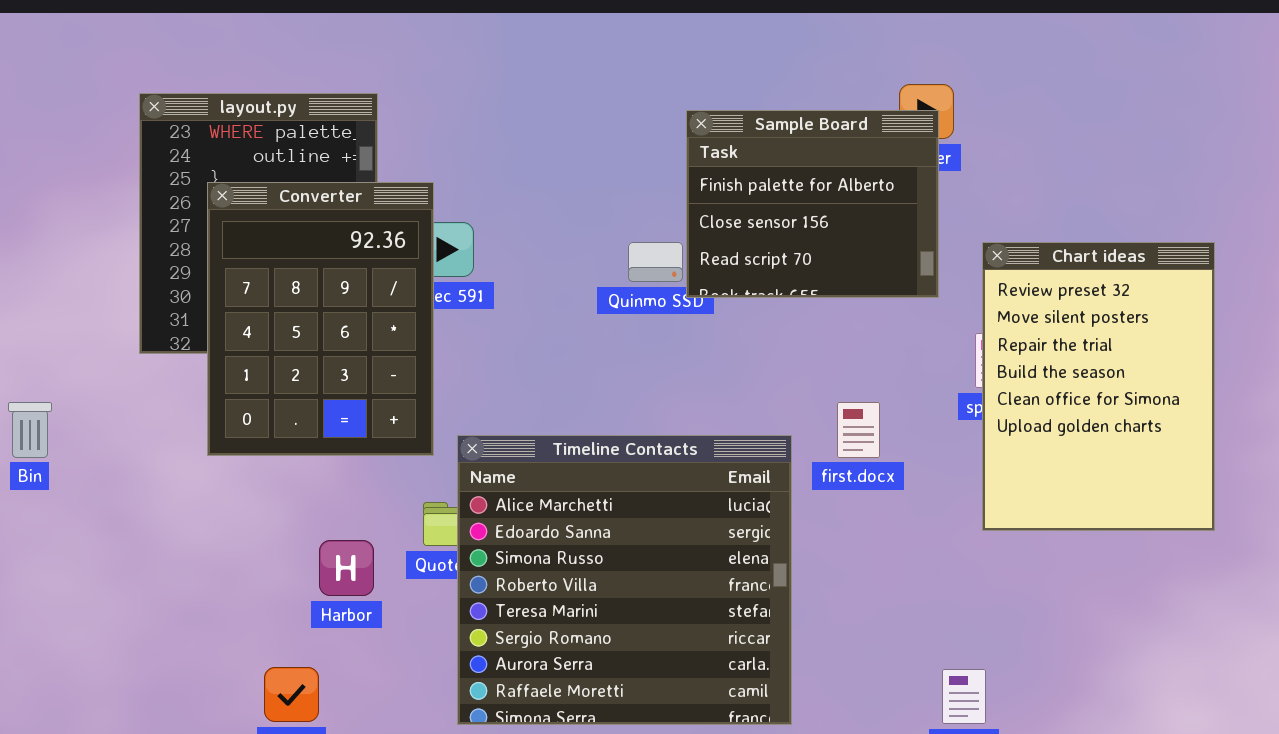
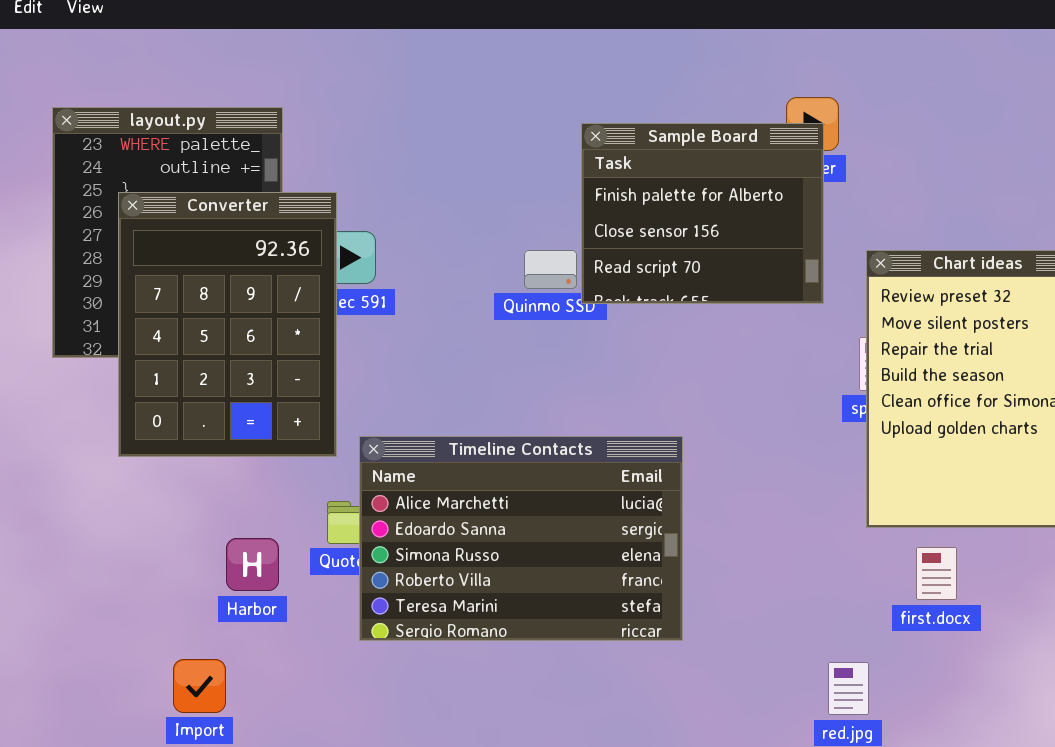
first.docx: [837,402,880,458] -> [916,547,957,600], moved
Timeline Contacts: [457,435,792,725] -> [359,436,683,641], resized

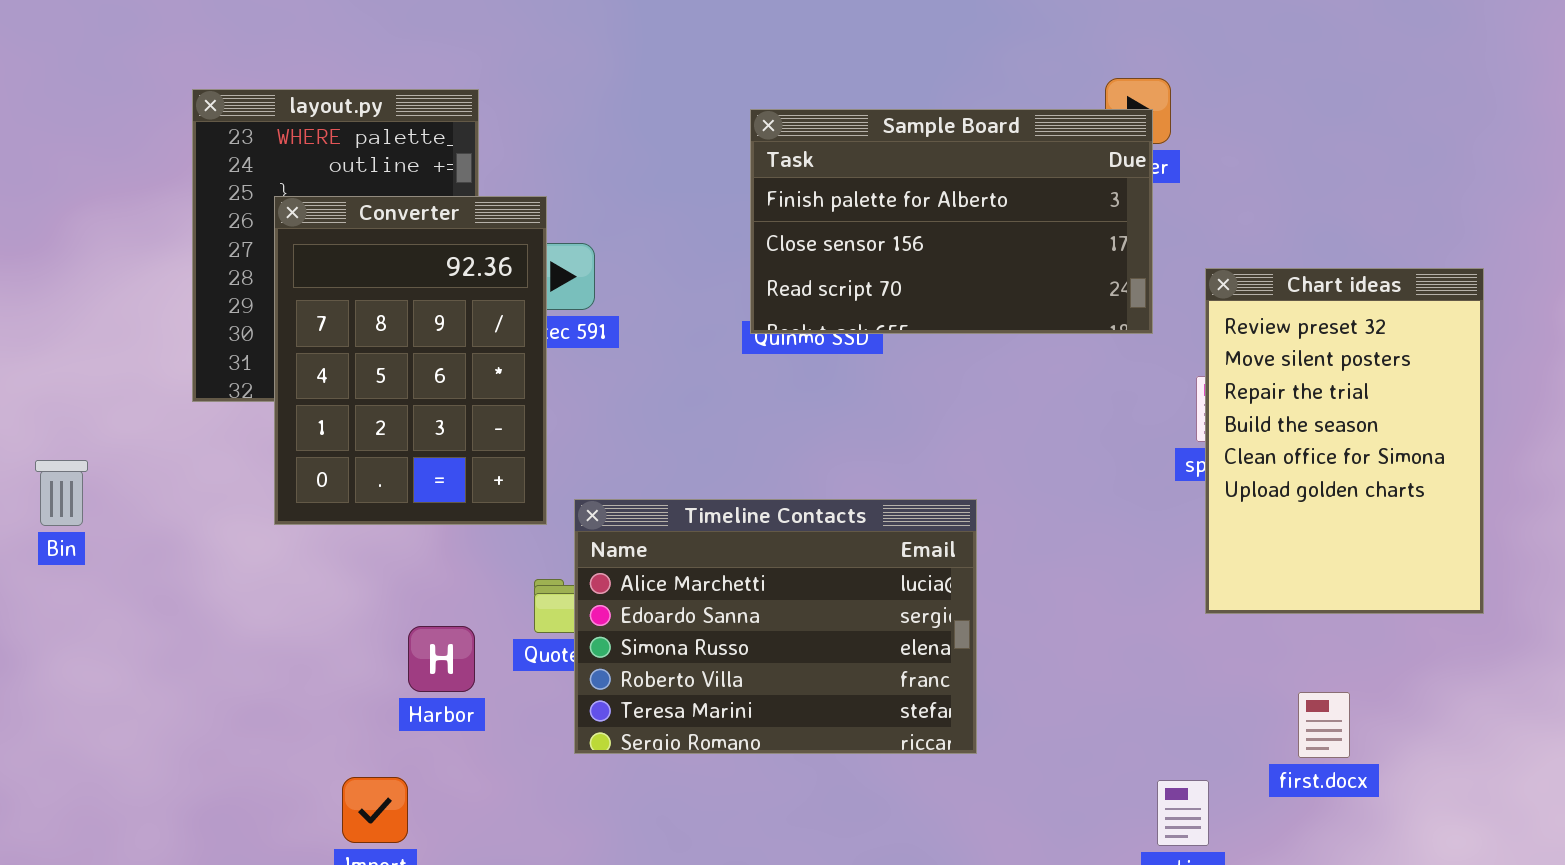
Sample Board: [581,123,824,304] -> [750,109,1153,334], resized
first.docx: [916,547,957,600] -> [1298,692,1350,758], moved

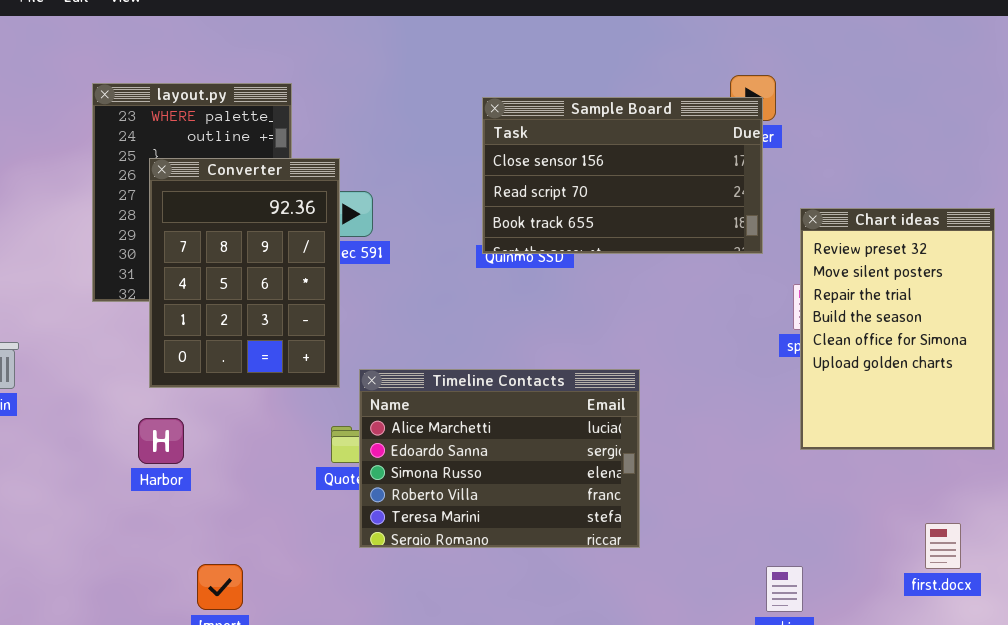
Sample Board: [750,109,1153,334] -> [482,97,763,254], scrolled down 1 row
Harbor: [408,626,475,692] -> [138,418,184,464], moved
first.docx: [1298,692,1350,758] -> [925,523,961,569], moved

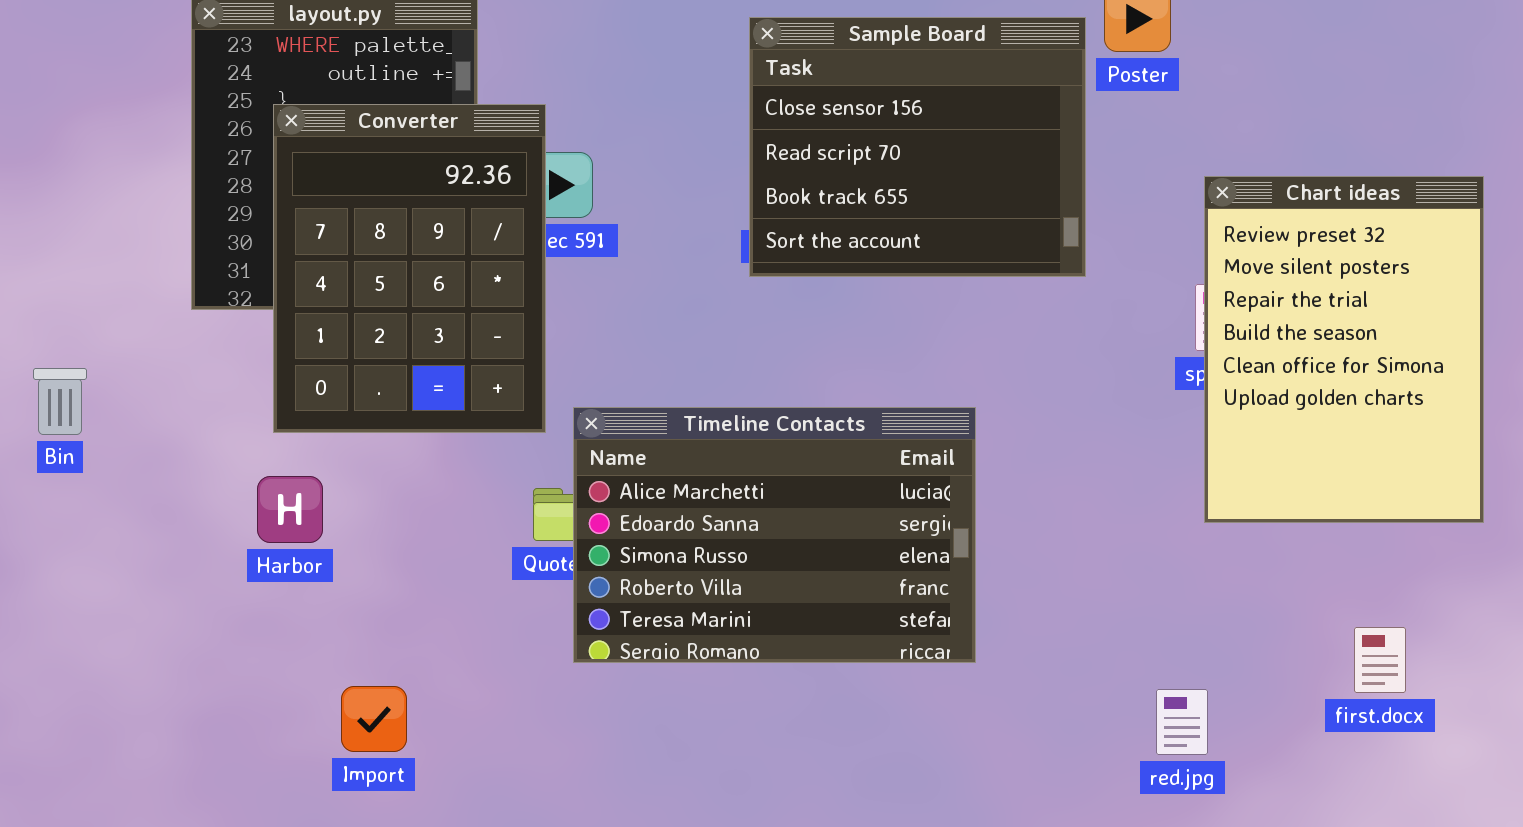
Sample Board: [482,97,763,254] -> [749,17,1086,277], resized
first.docx: [925,523,961,569] -> [1354,627,1406,693], moved

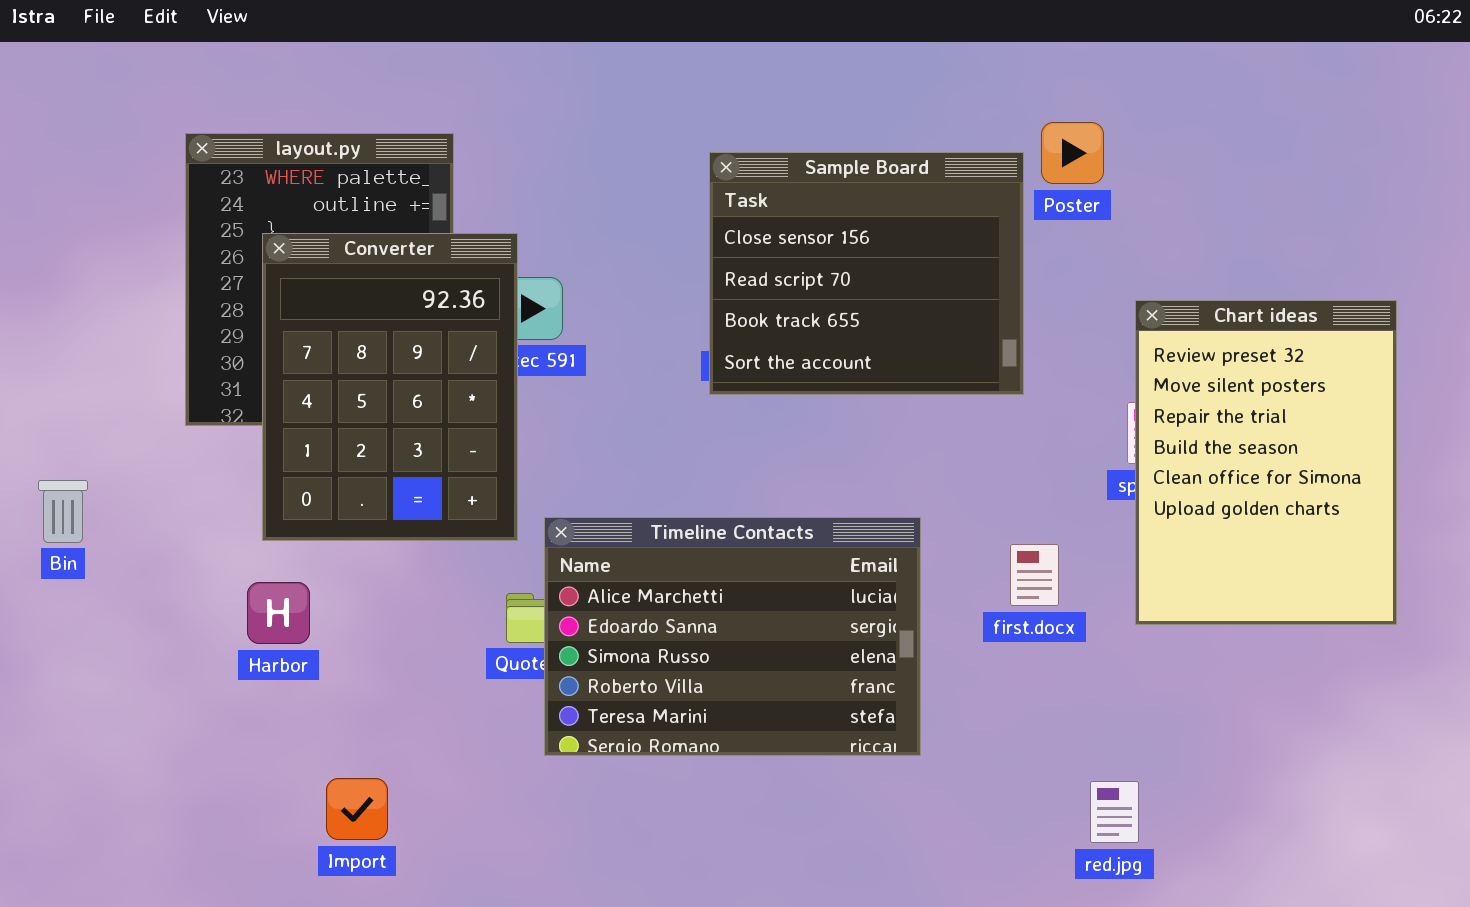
first.docx: [1354,627,1406,693] -> [1010,544,1059,606], moved

